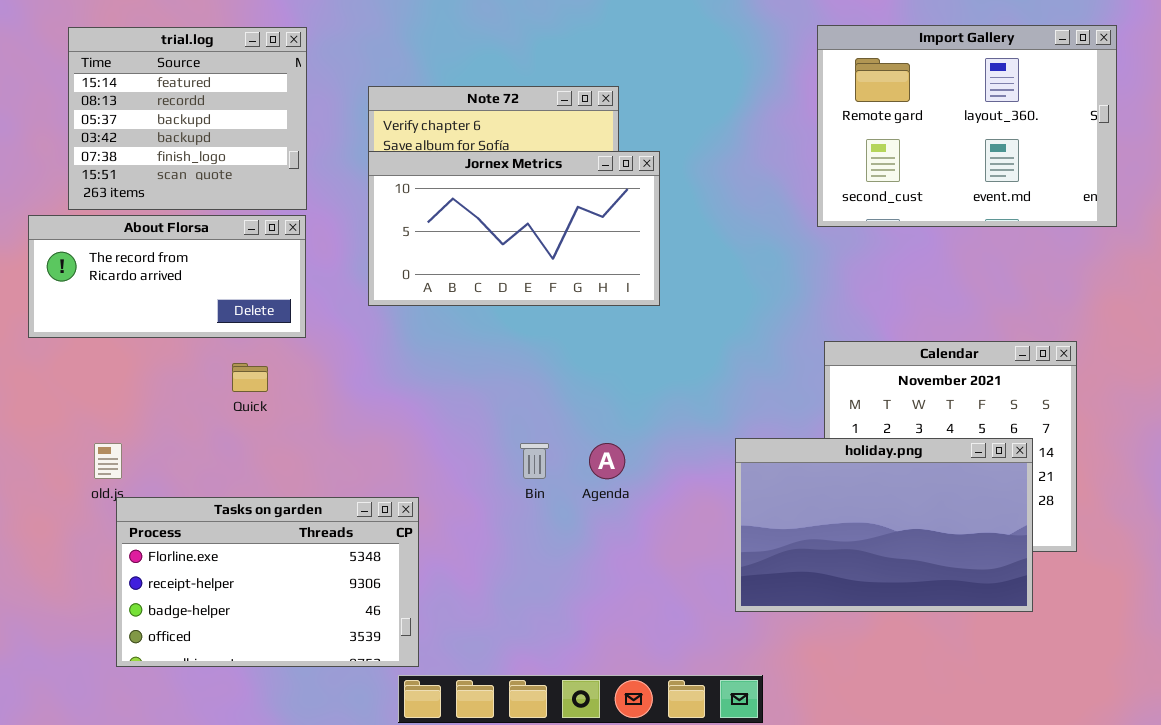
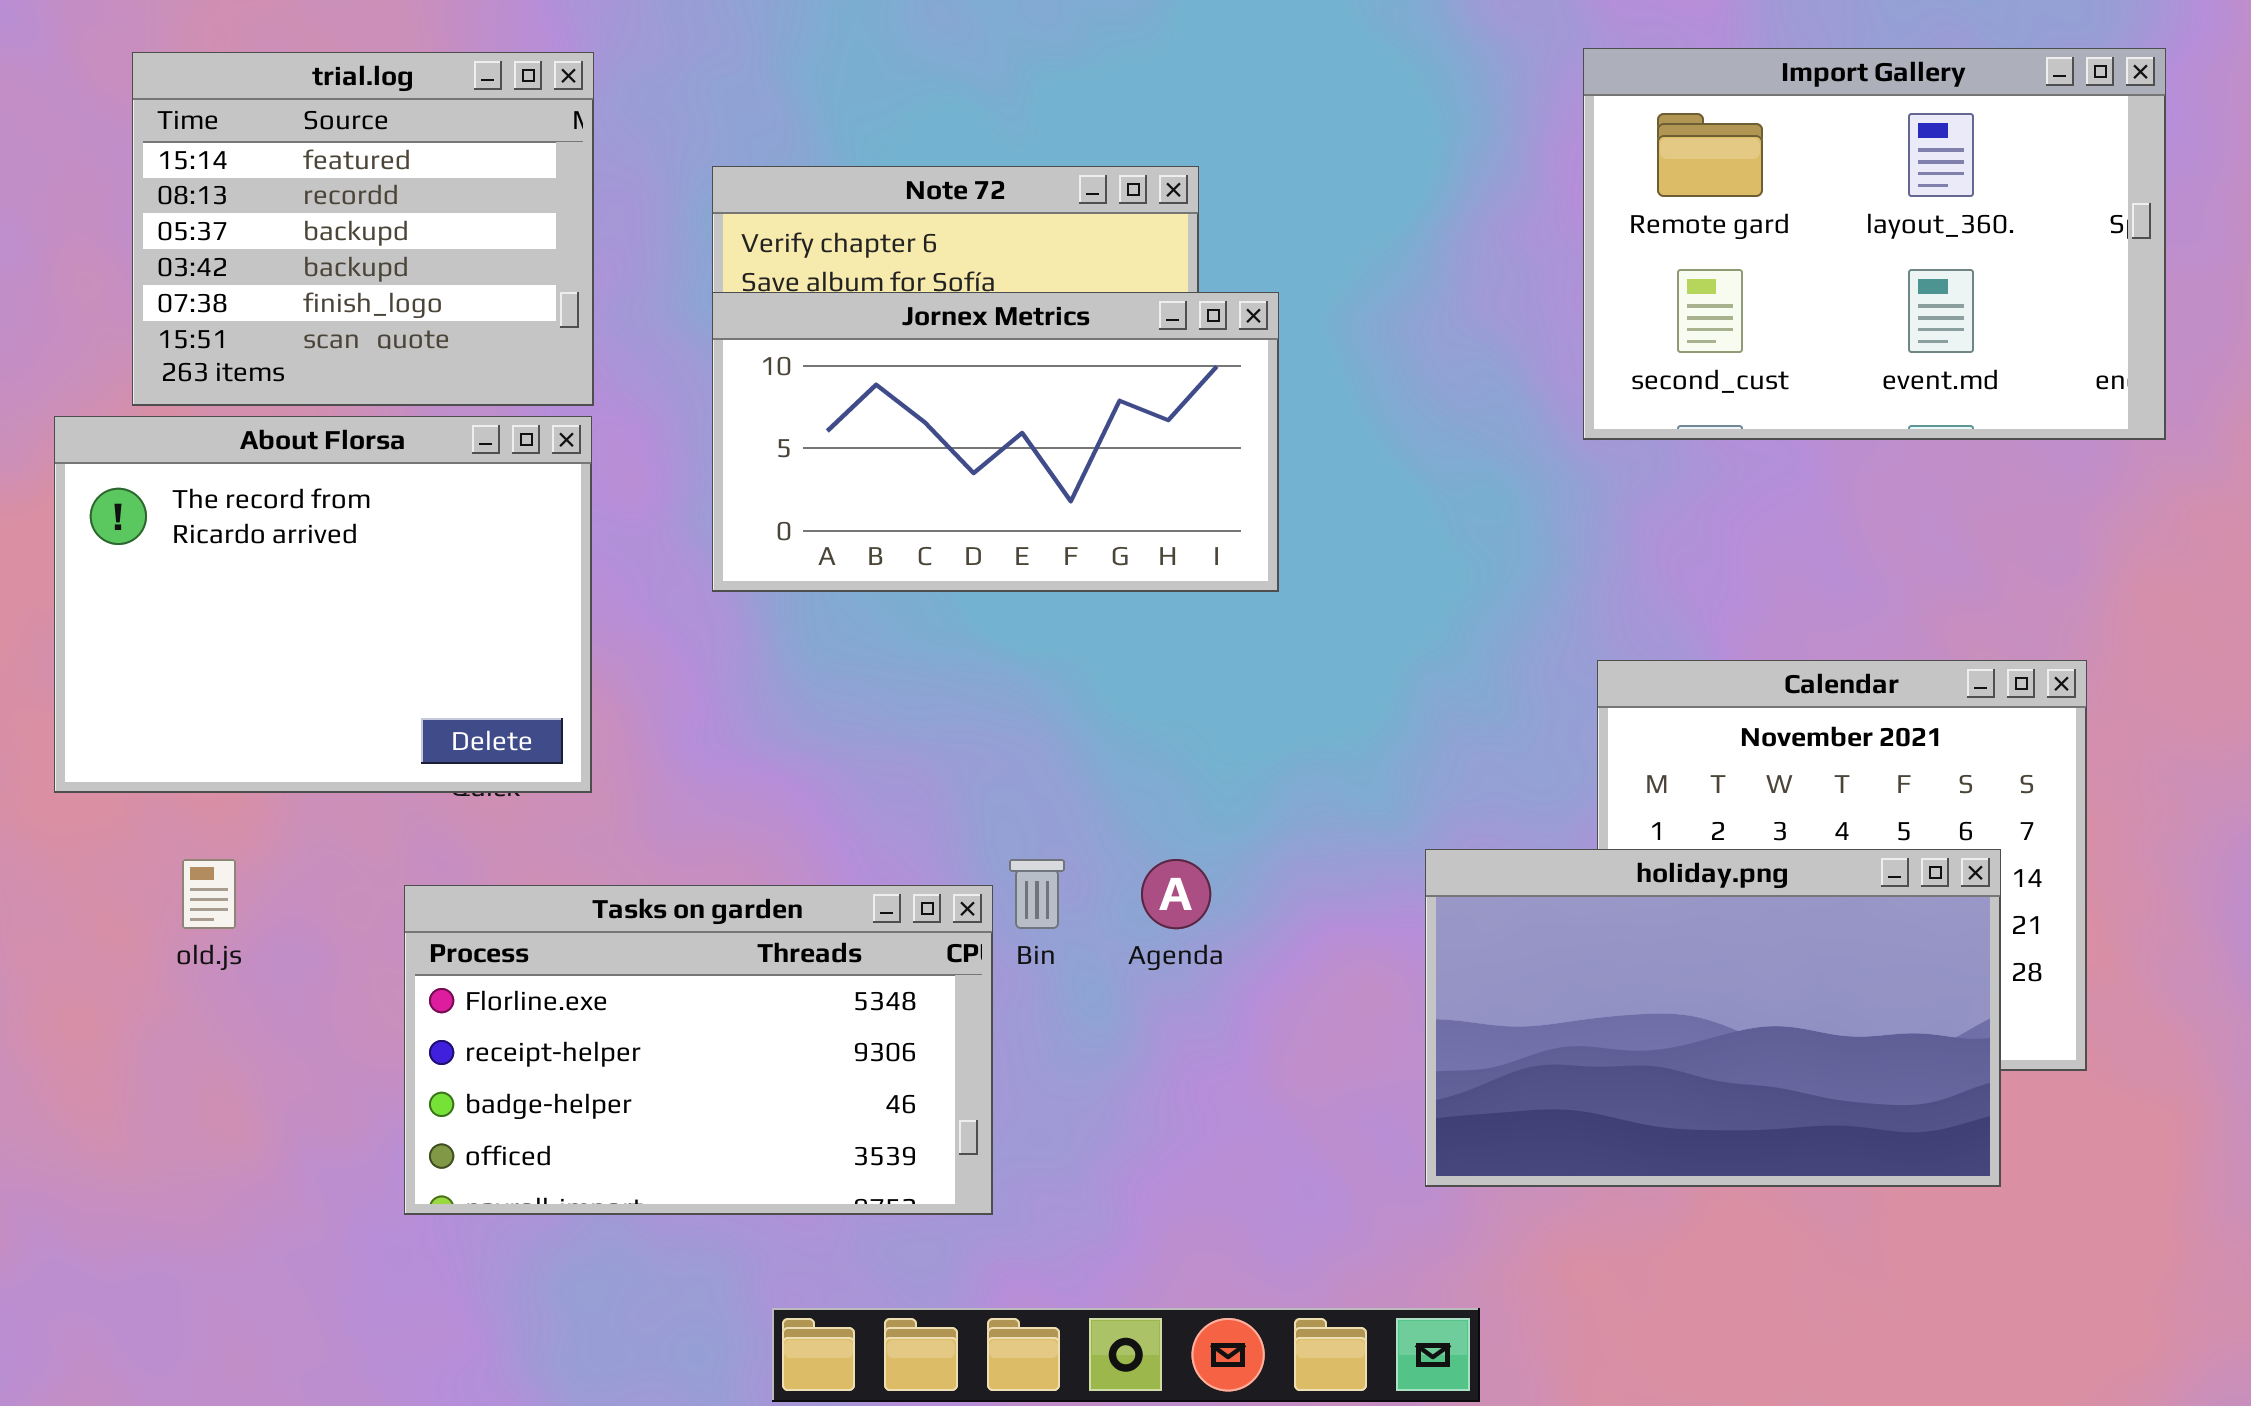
About Florsa: [28,215,306,338] -> [54,416,592,793], resized
Tasks on garden: [116,497,419,667] -> [404,885,993,1215], moved

